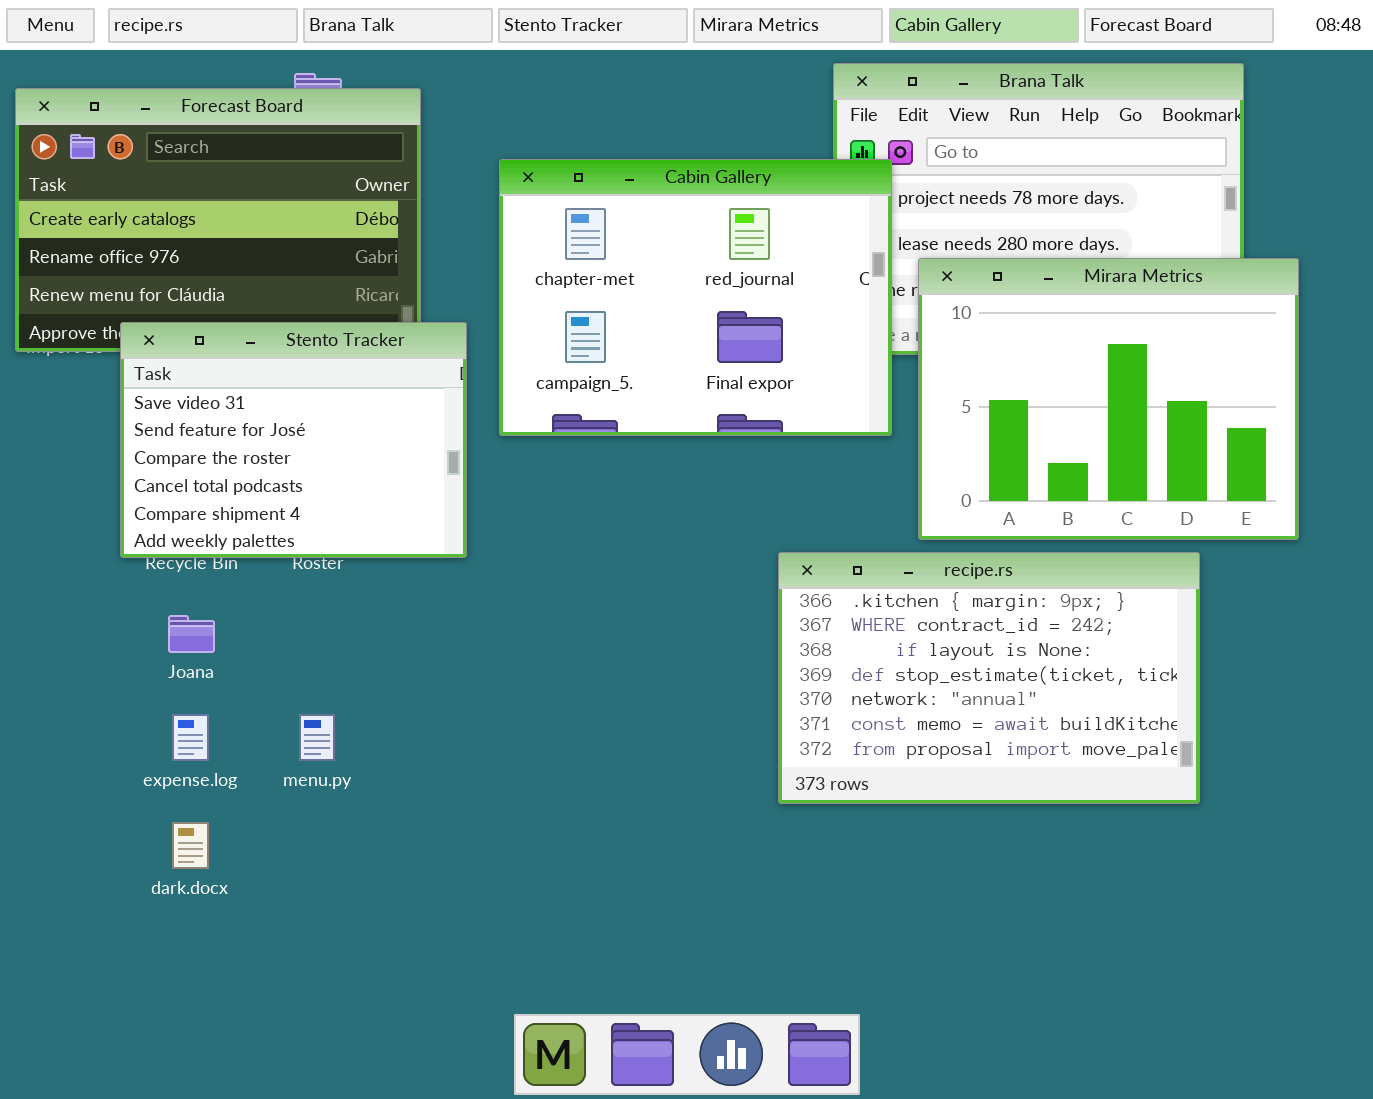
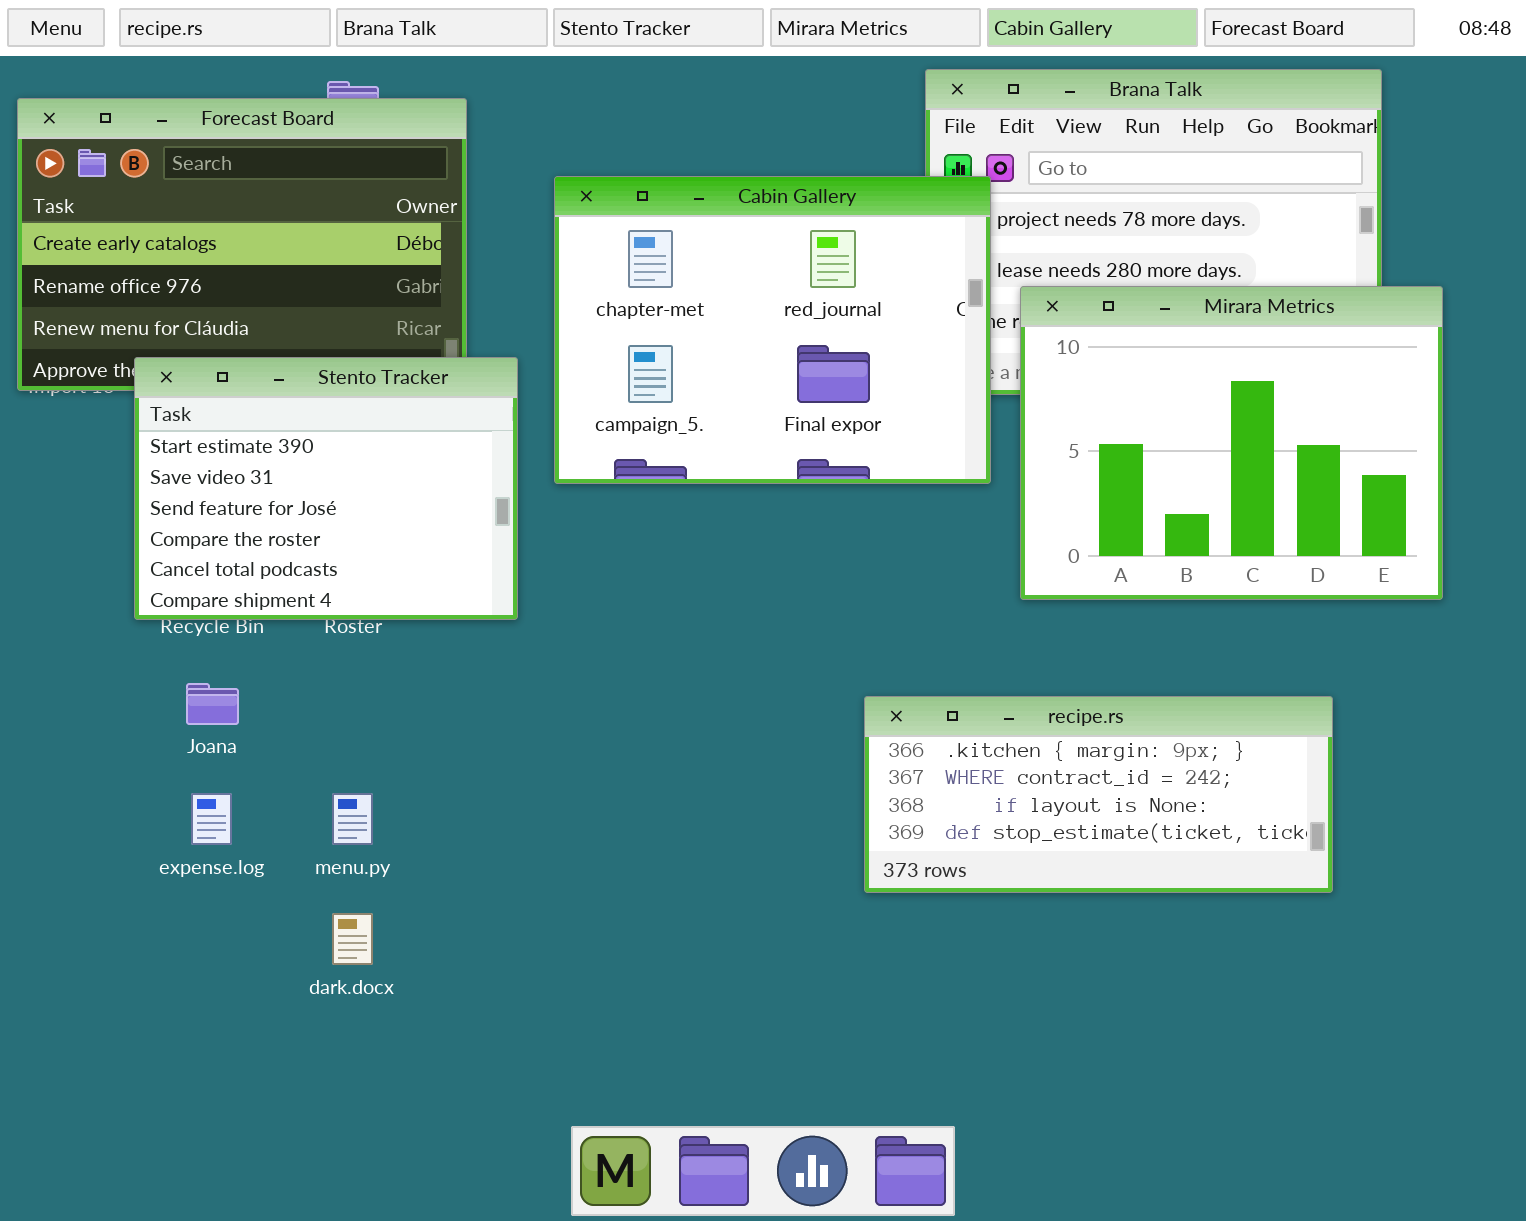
Stento Tracker: [120,322,467,558] -> [134,357,518,620], scrolled up 1 row
recipe.rs: [778,552,1200,804] -> [864,696,1333,893], resized
dark.docx: [172,822,209,869] -> [332,913,373,965], moved

